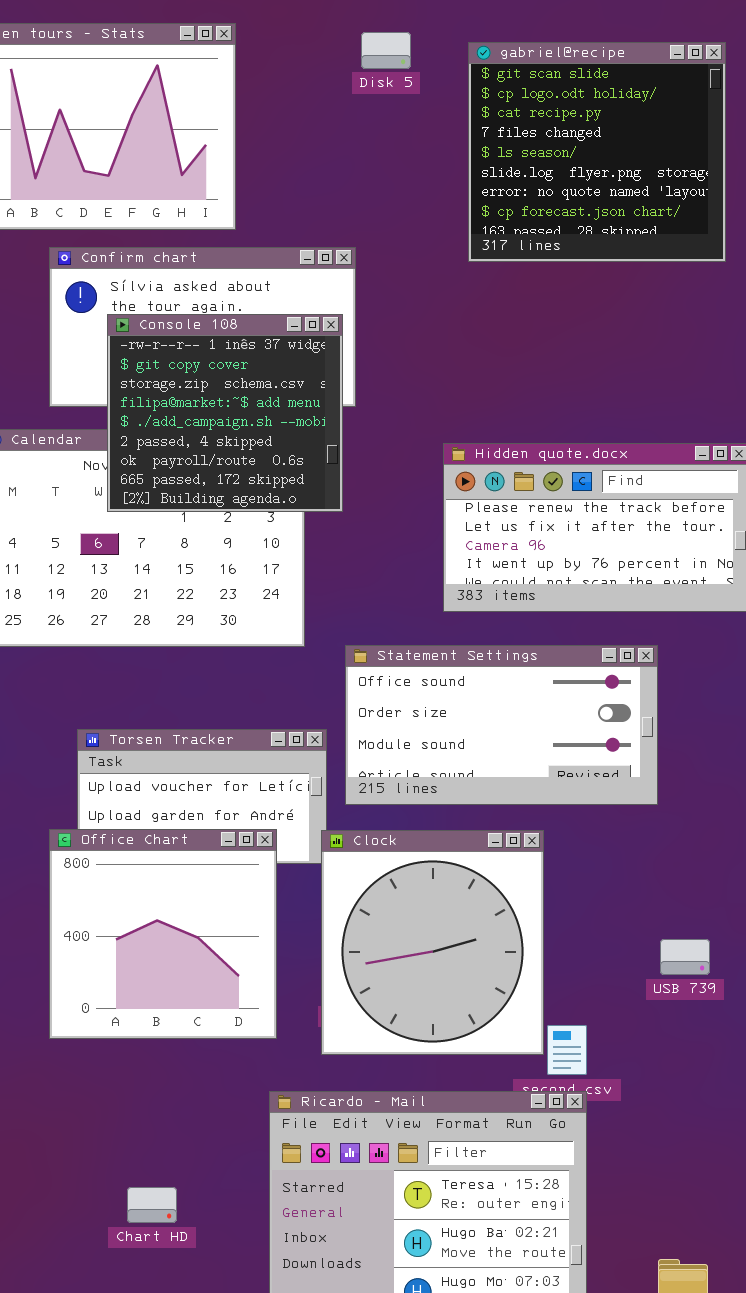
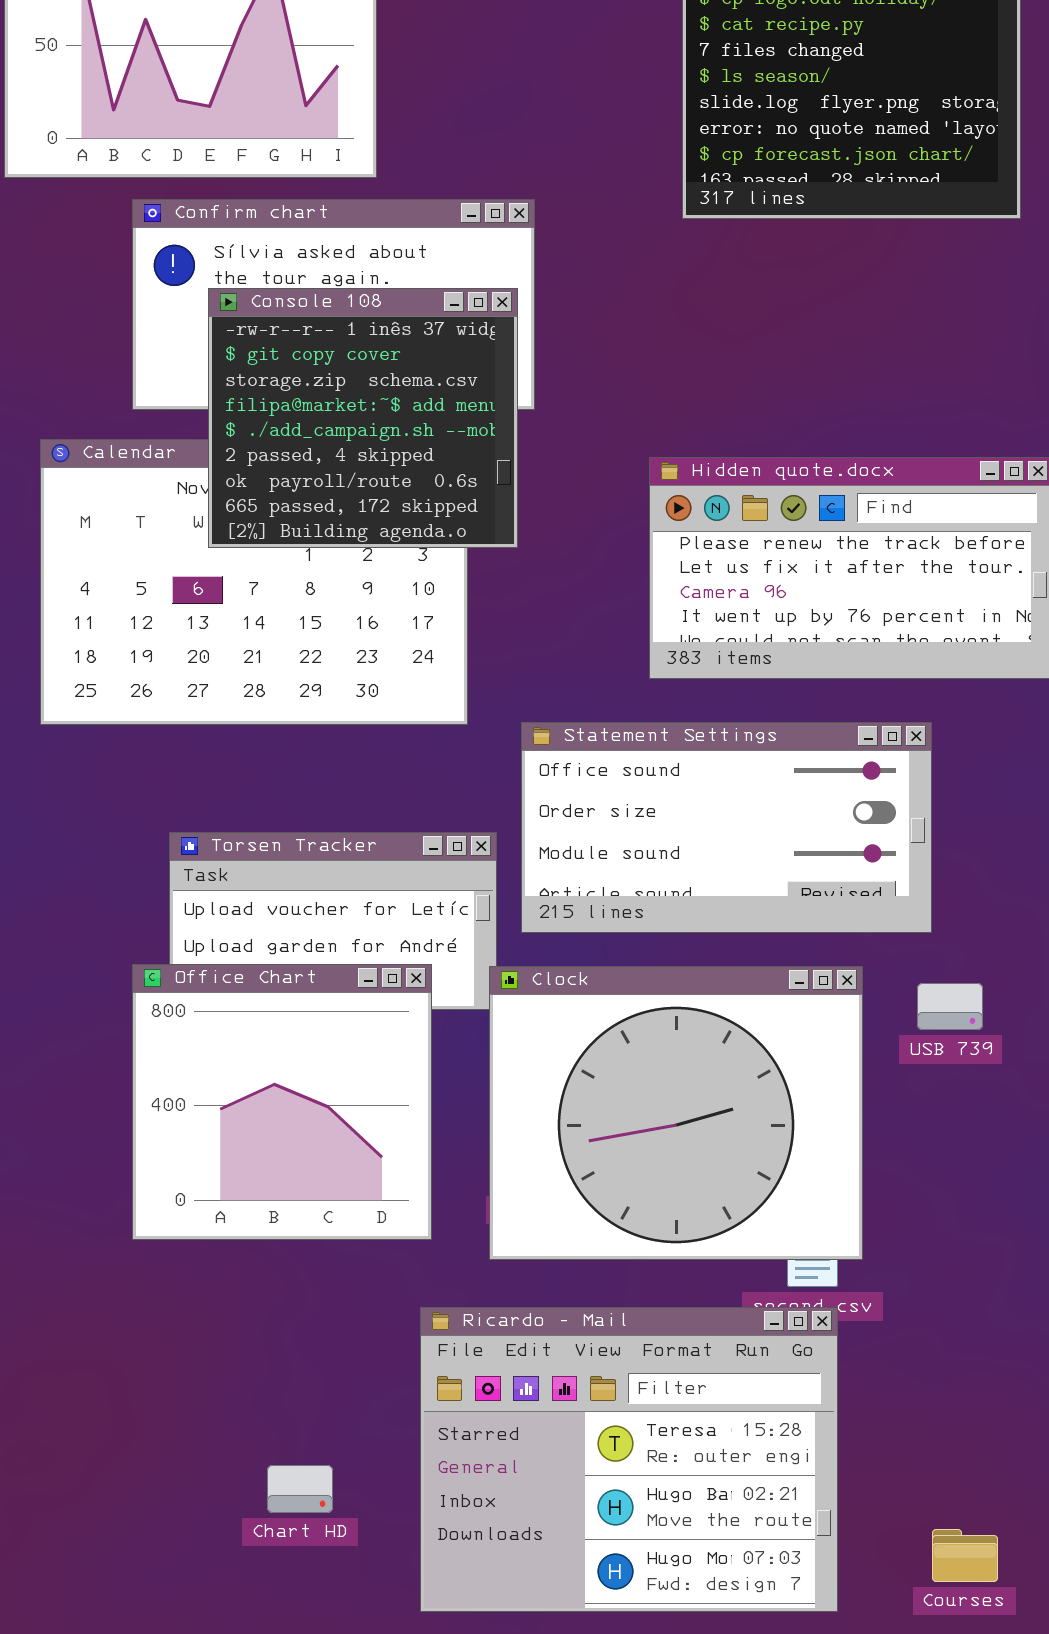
Clock: [321,830,544,1055] -> [489,966,863,1260], resized
USB 739: [660,939,710,975] -> [917,983,983,1030], moved
Chart HD: [127,1187,177,1223] -> [267,1465,333,1513], moved

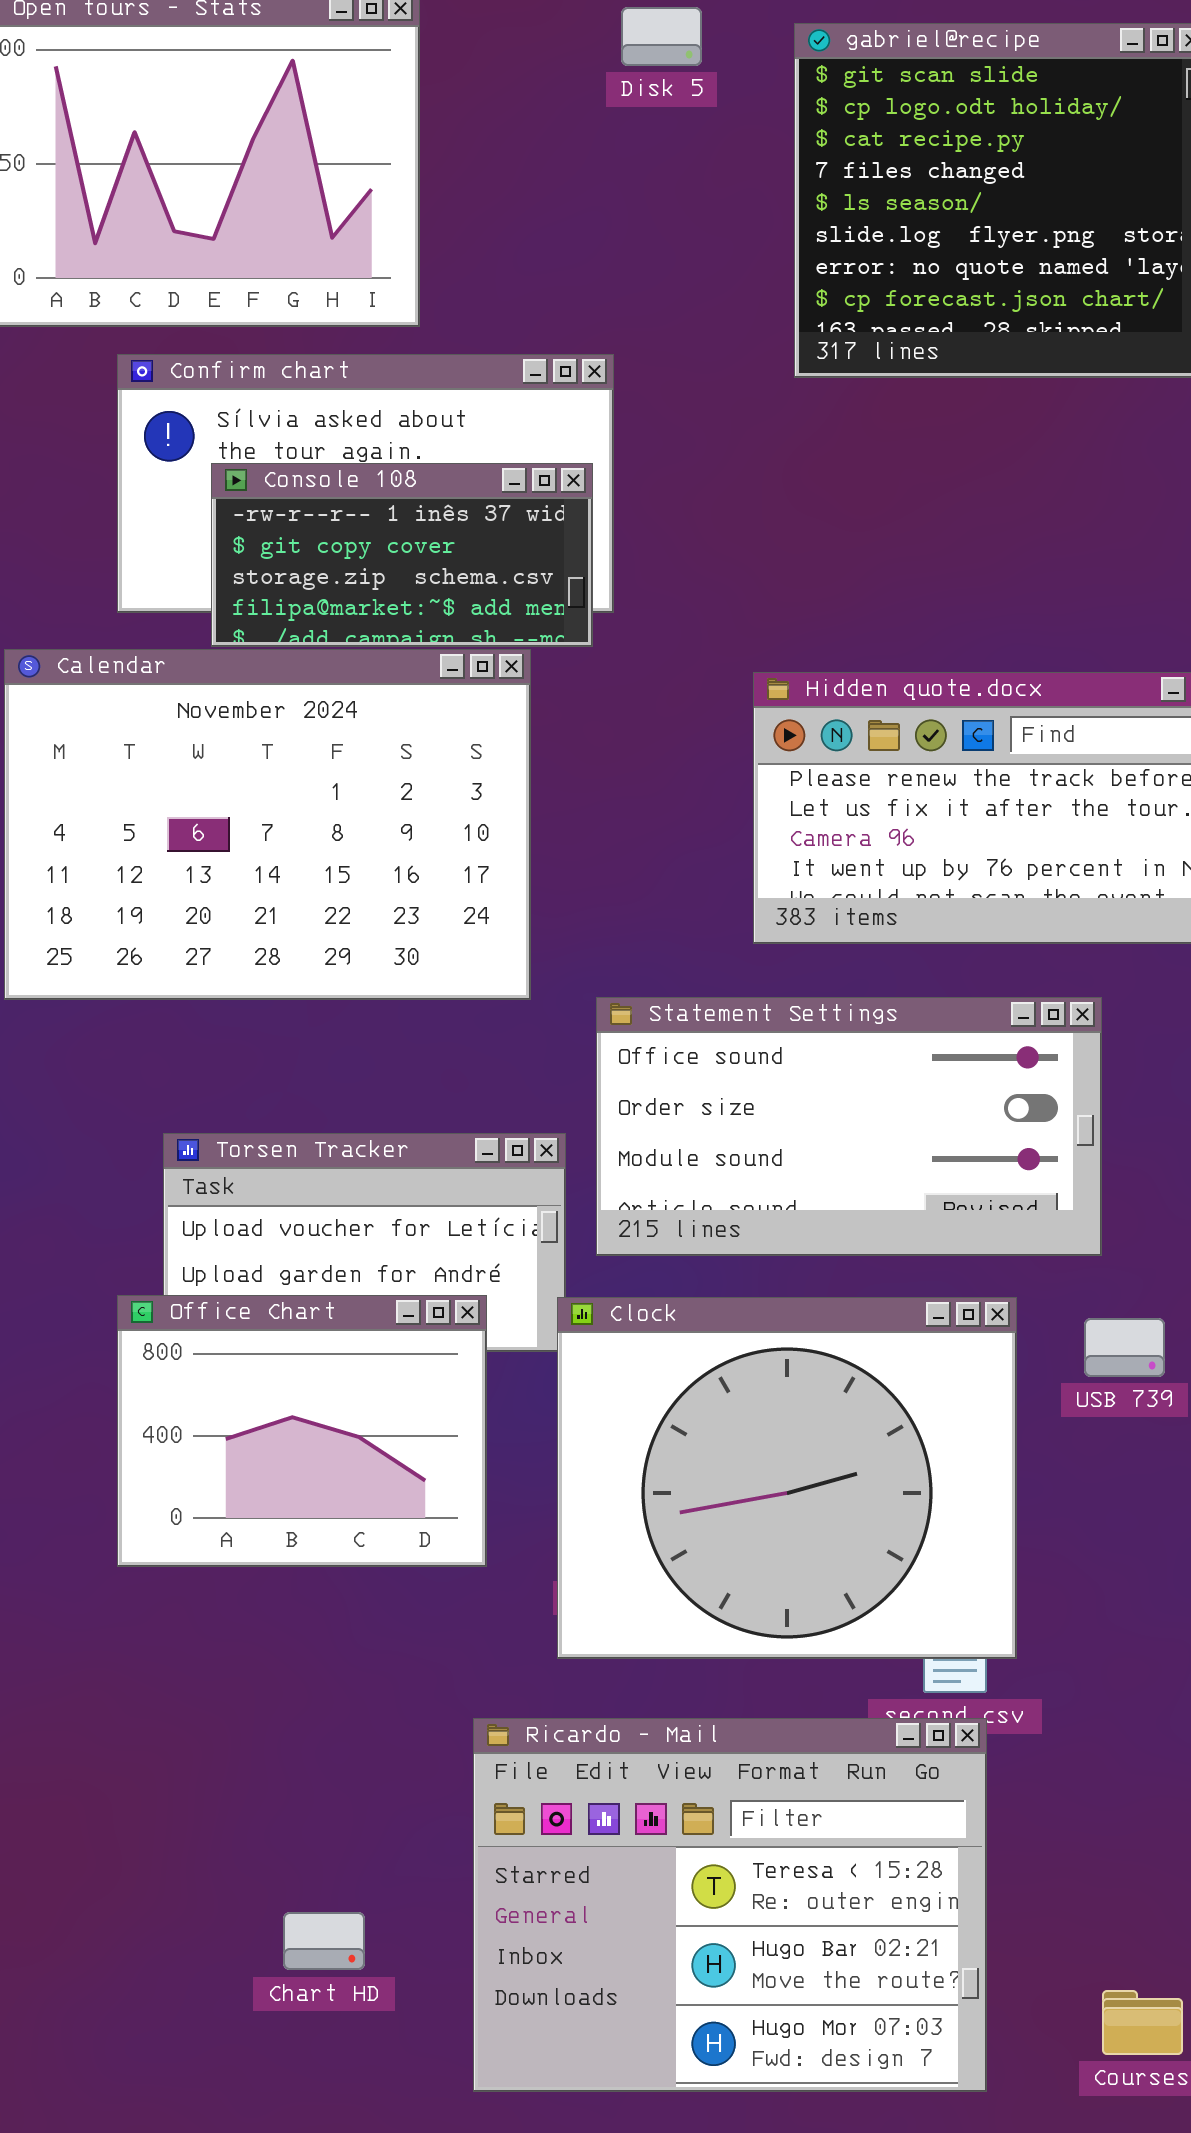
Console 108: [208,288,518,548] -> [211,463,593,647], resized
Office Chart: [132,964,432,1240] -> [117,1295,487,1567], resized

